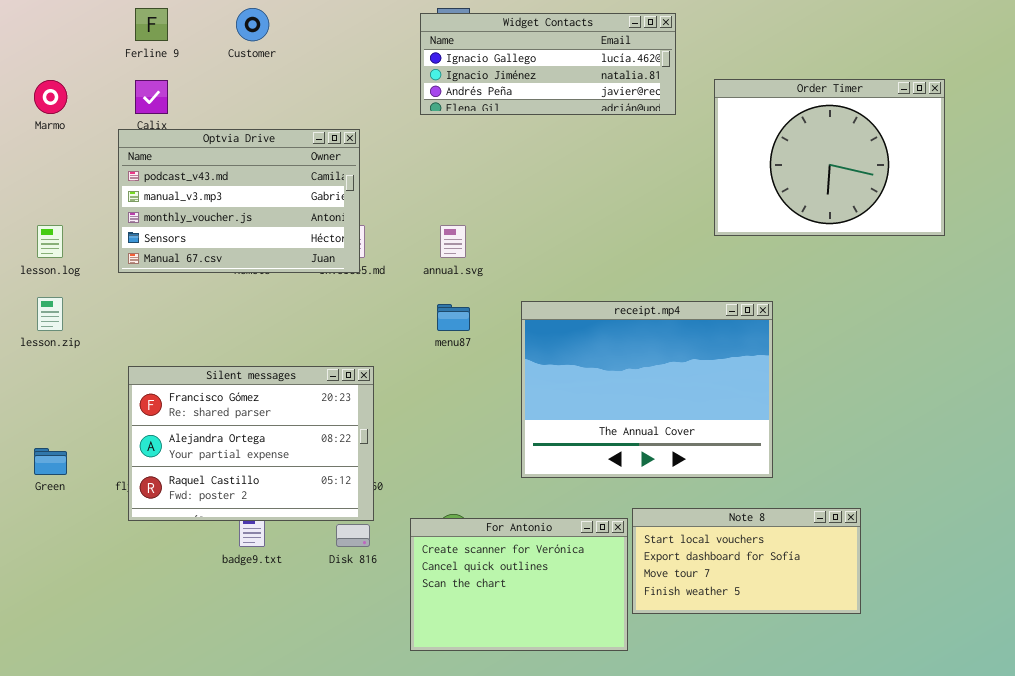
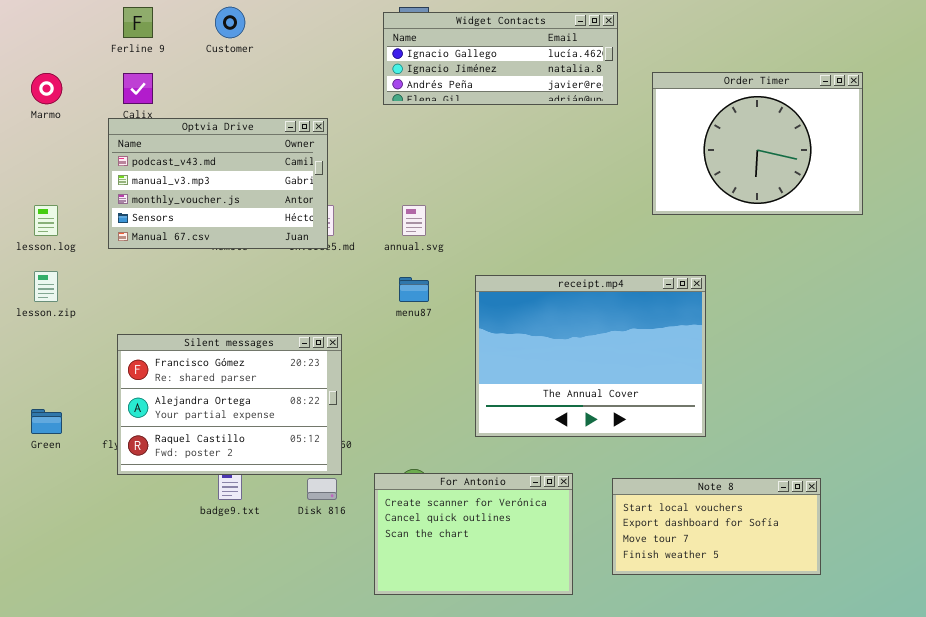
Note 8: [632,508,861,614] -> [612,478,821,575], moved

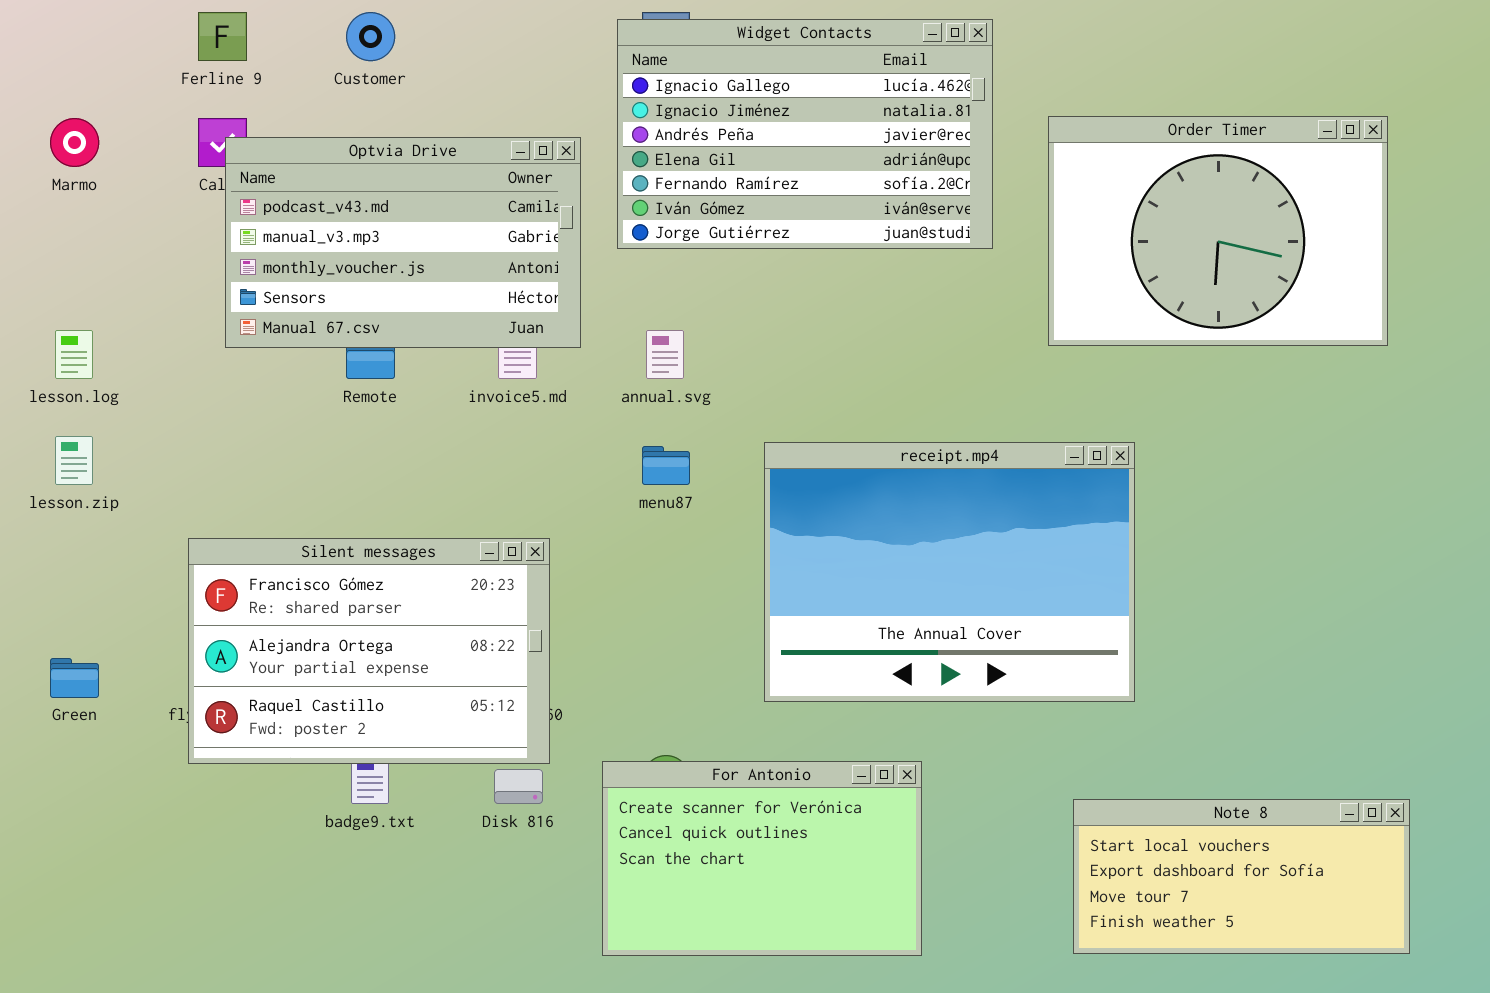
Widget Contacts: [383,12,618,105] -> [617,19,993,249], resized
Optvia Drive: [108,118,328,249] -> [225,137,581,348], moved
Note 8: [612,478,821,575] -> [1073,799,1410,954], moved

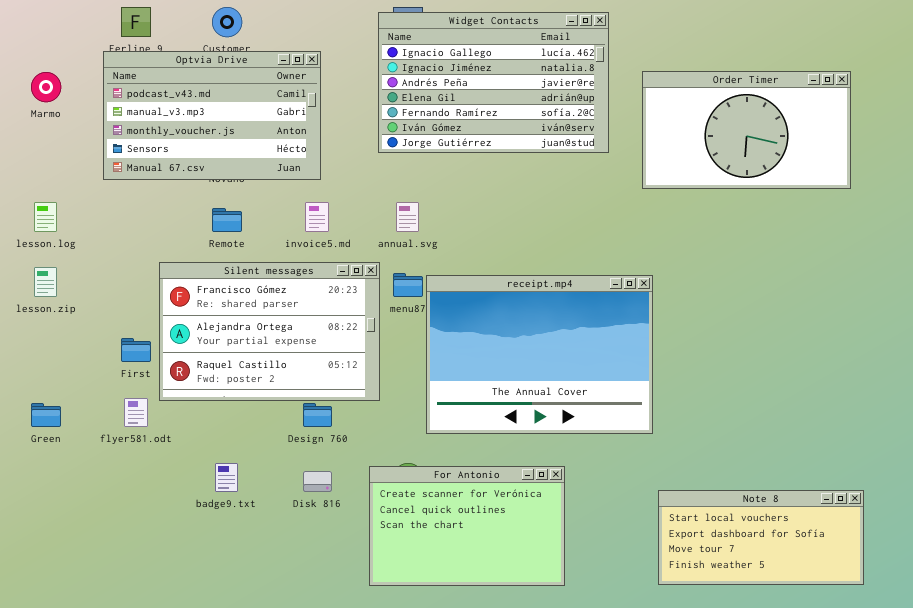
Order Timer: [1048,116,1388,346] -> [642,71,851,189], resized
Optvia Drive: [225,137,581,348] -> [103,51,321,180], moved
receipt.mp4: [764,442,1135,702] -> [426,275,653,434], moved
Silent messages: [188,538,550,764] -> [159,262,380,401], moved

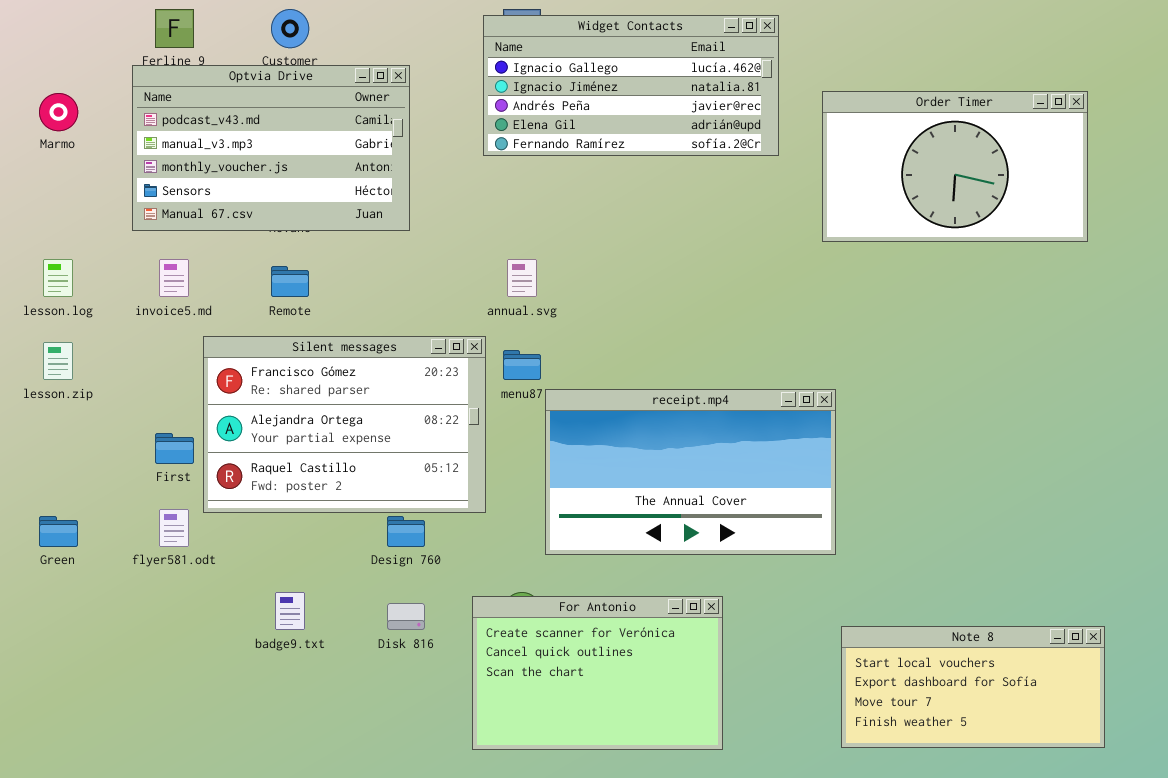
Widget Contacts: [378,12,609,153] -> [483,15,779,156], resized
invoice5.md: [305,202,329,232] -> [159,259,189,297], moved
receipt.mp4: [426,275,653,434] -> [545,389,836,555], resized

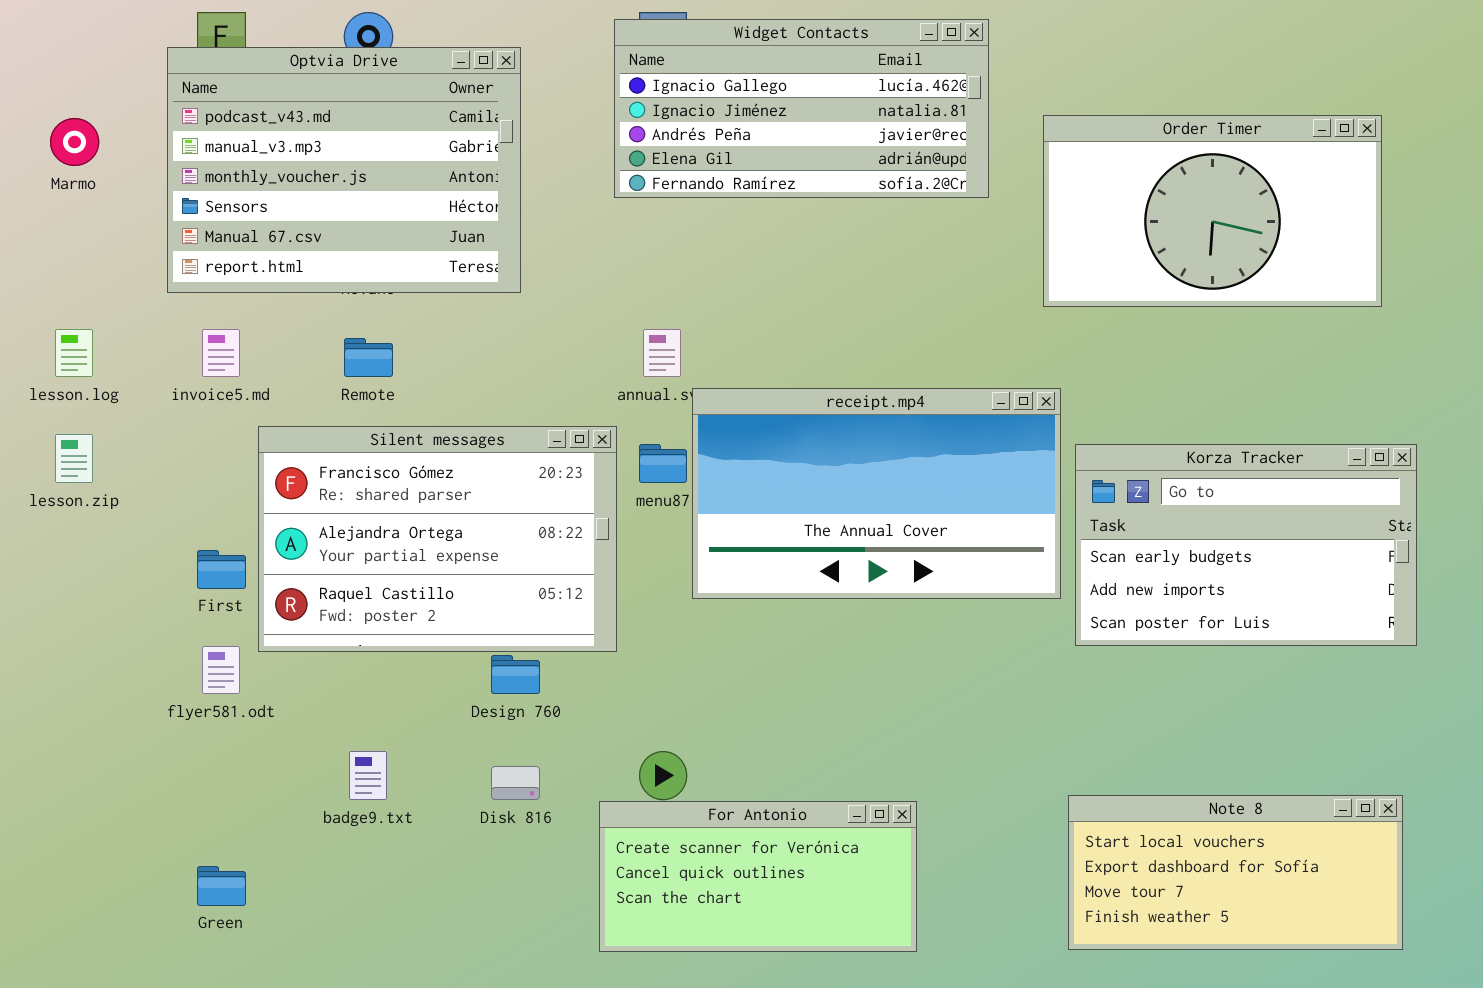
Optvia Drive: [132,65,410,231] -> [167,47,521,293], resized
Korza Tracker: none -> [1075,444,1417,646], opened
receipt.mp4: [545,389,836,555] -> [692,388,1061,599], moved
Green: [39,516,78,547] -> [197,866,246,906], moved
For Antonio: [472,596,723,750] -> [599,801,917,952], resized

